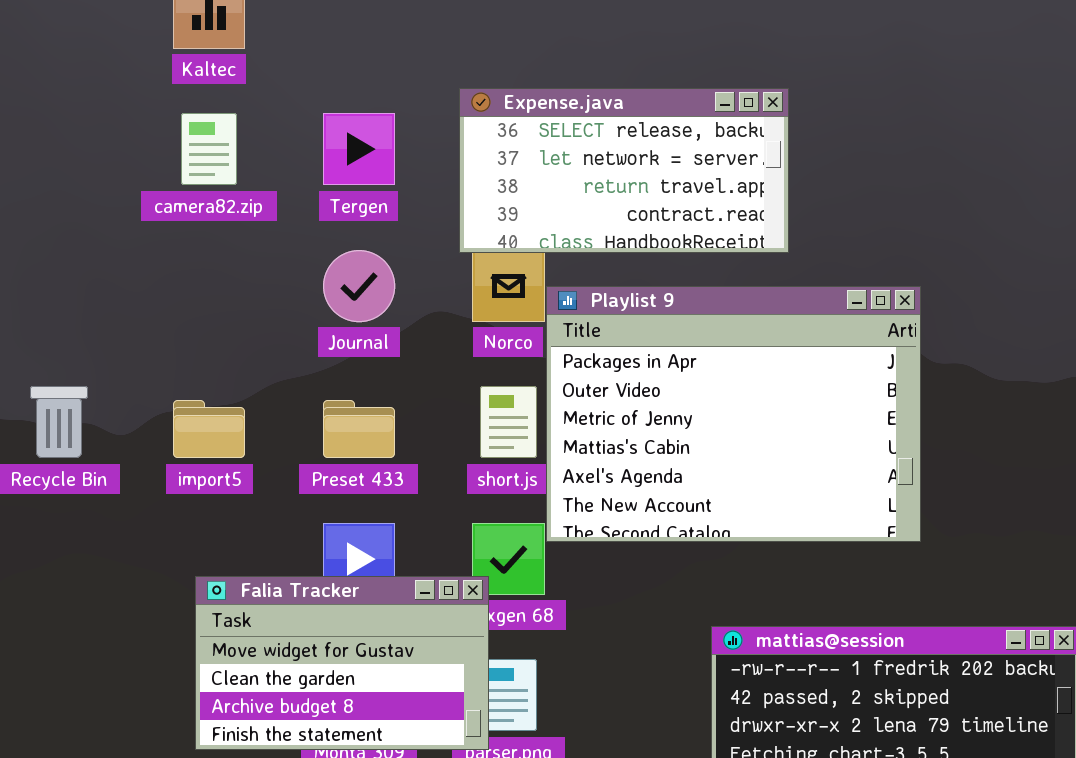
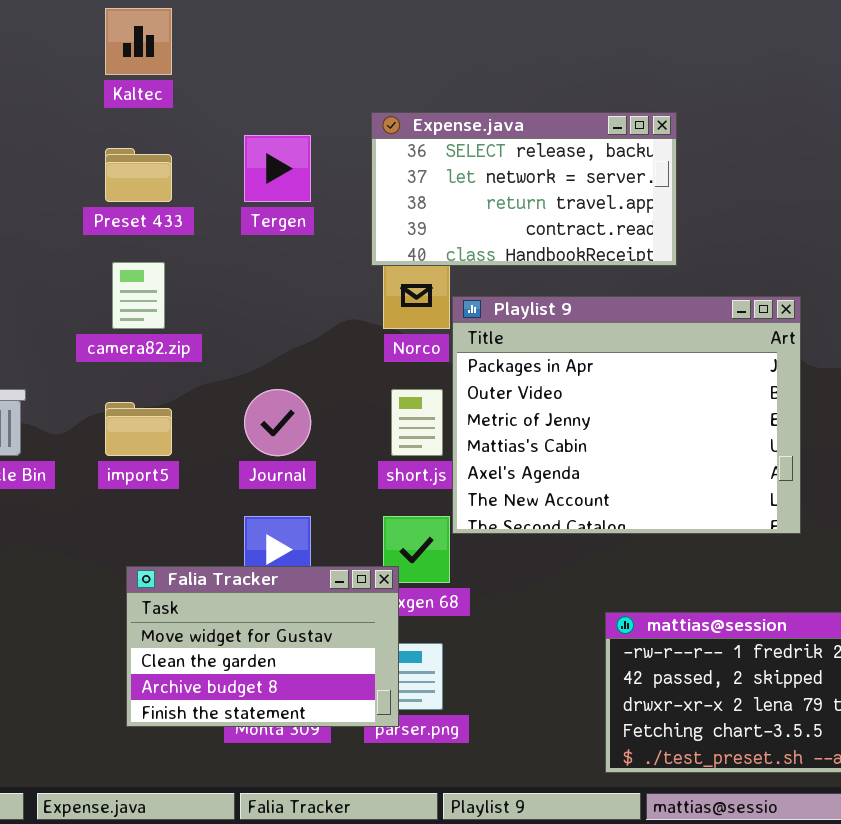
camera82.zip: [181,113,237,185] -> [112,262,165,329], moved
Journal: [323,250,395,322] -> [244,389,311,456], moved
Preset 433: [323,400,395,458] -> [105,148,172,202], moved

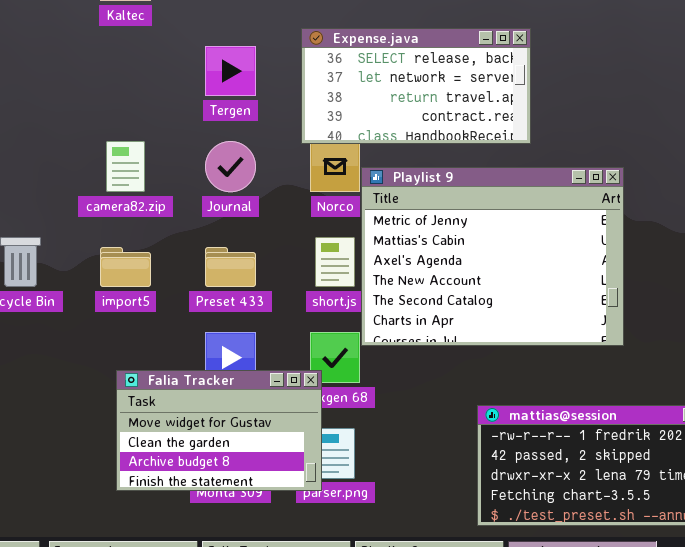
Preset 433: [105,148,172,202] -> [205,247,256,287], moved
Playlist 9: [452,296,801,534] -> [361,167,624,346], scrolled down 2 rows
Journal: [244,389,311,456] -> [205,141,256,192], moved

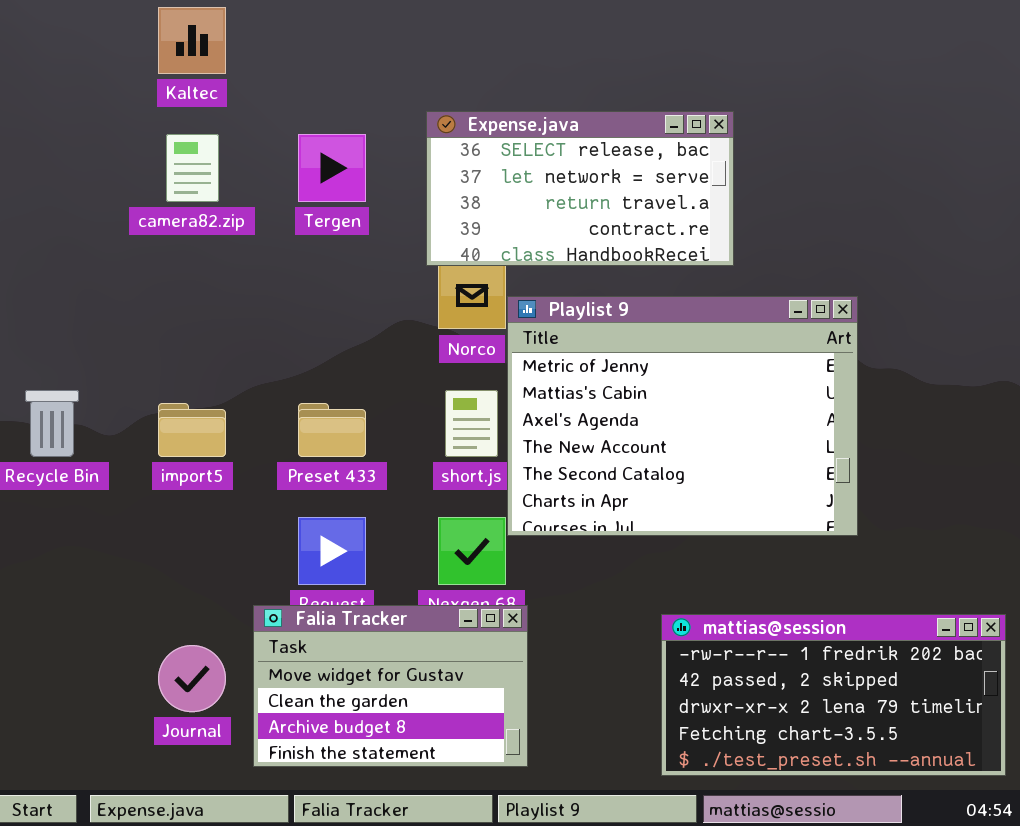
camera82.zip: [106,141,145,192] -> [166,134,219,202], moved
Journal: [205,141,256,192] -> [158,645,226,712], moved
Falia Tracker: [116,370,322,491] -> [253,605,528,767], moved

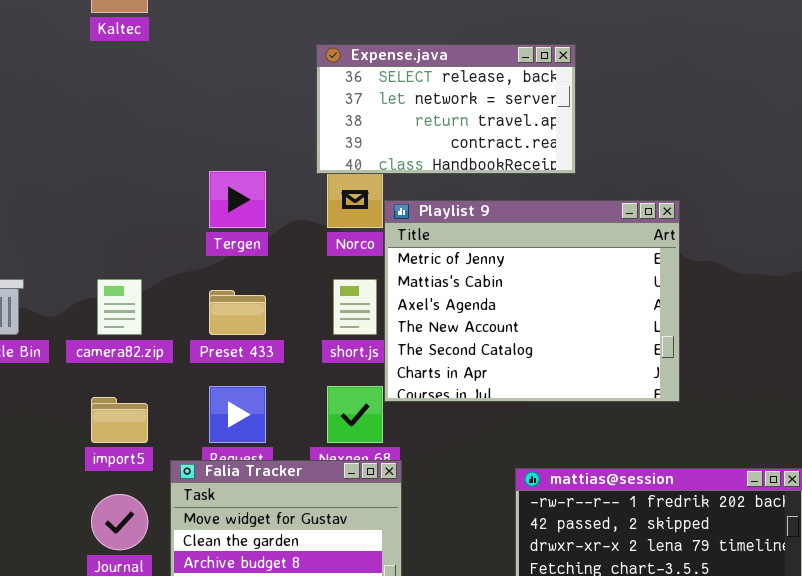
camera82.zip: [166,134,219,202] -> [97,279,142,335], moved
Tergen: [298,134,366,202] -> [209,171,266,228], moved
import5: [158,403,226,457] -> [91,397,148,443], moved

